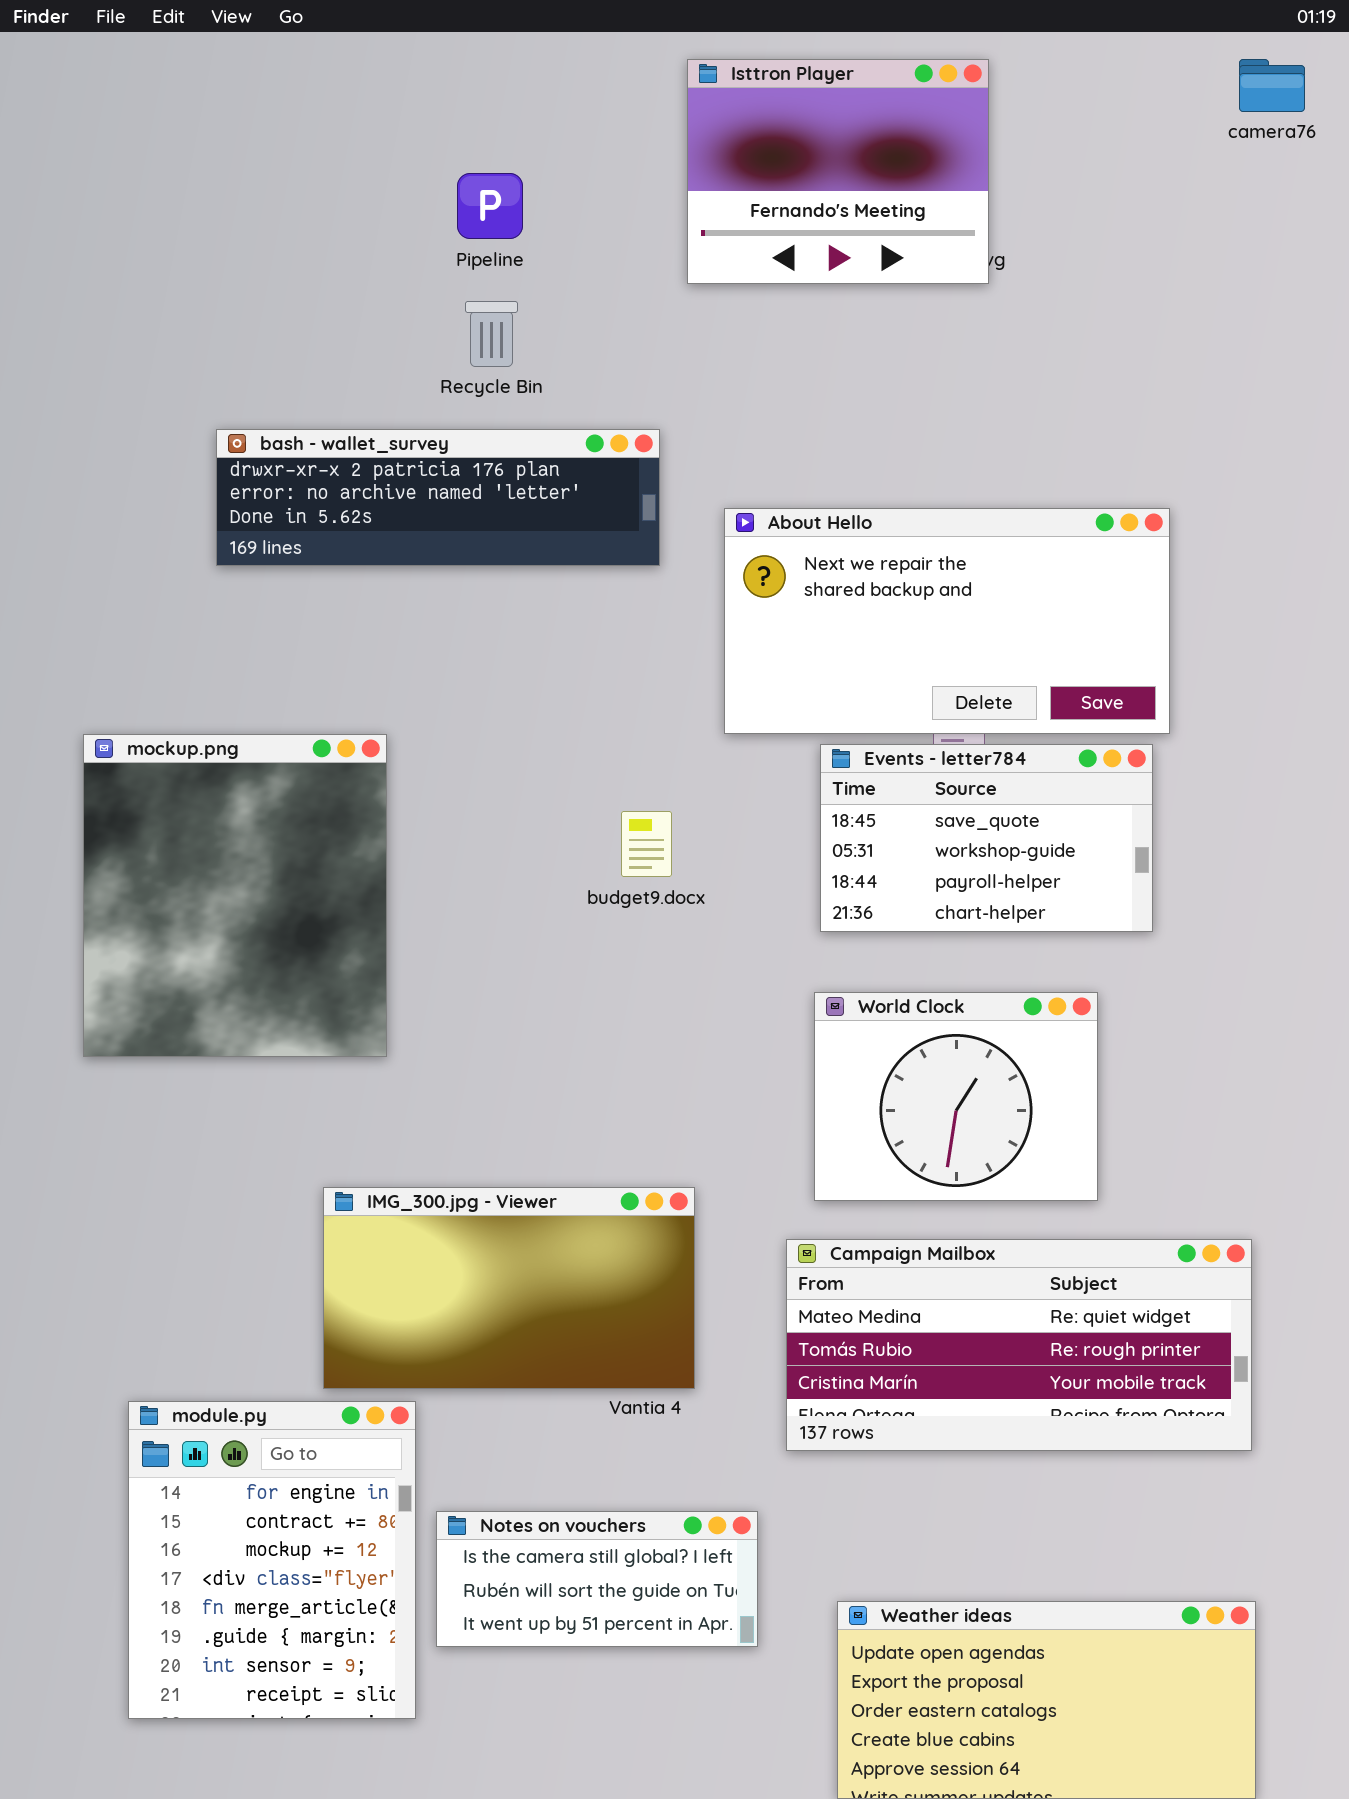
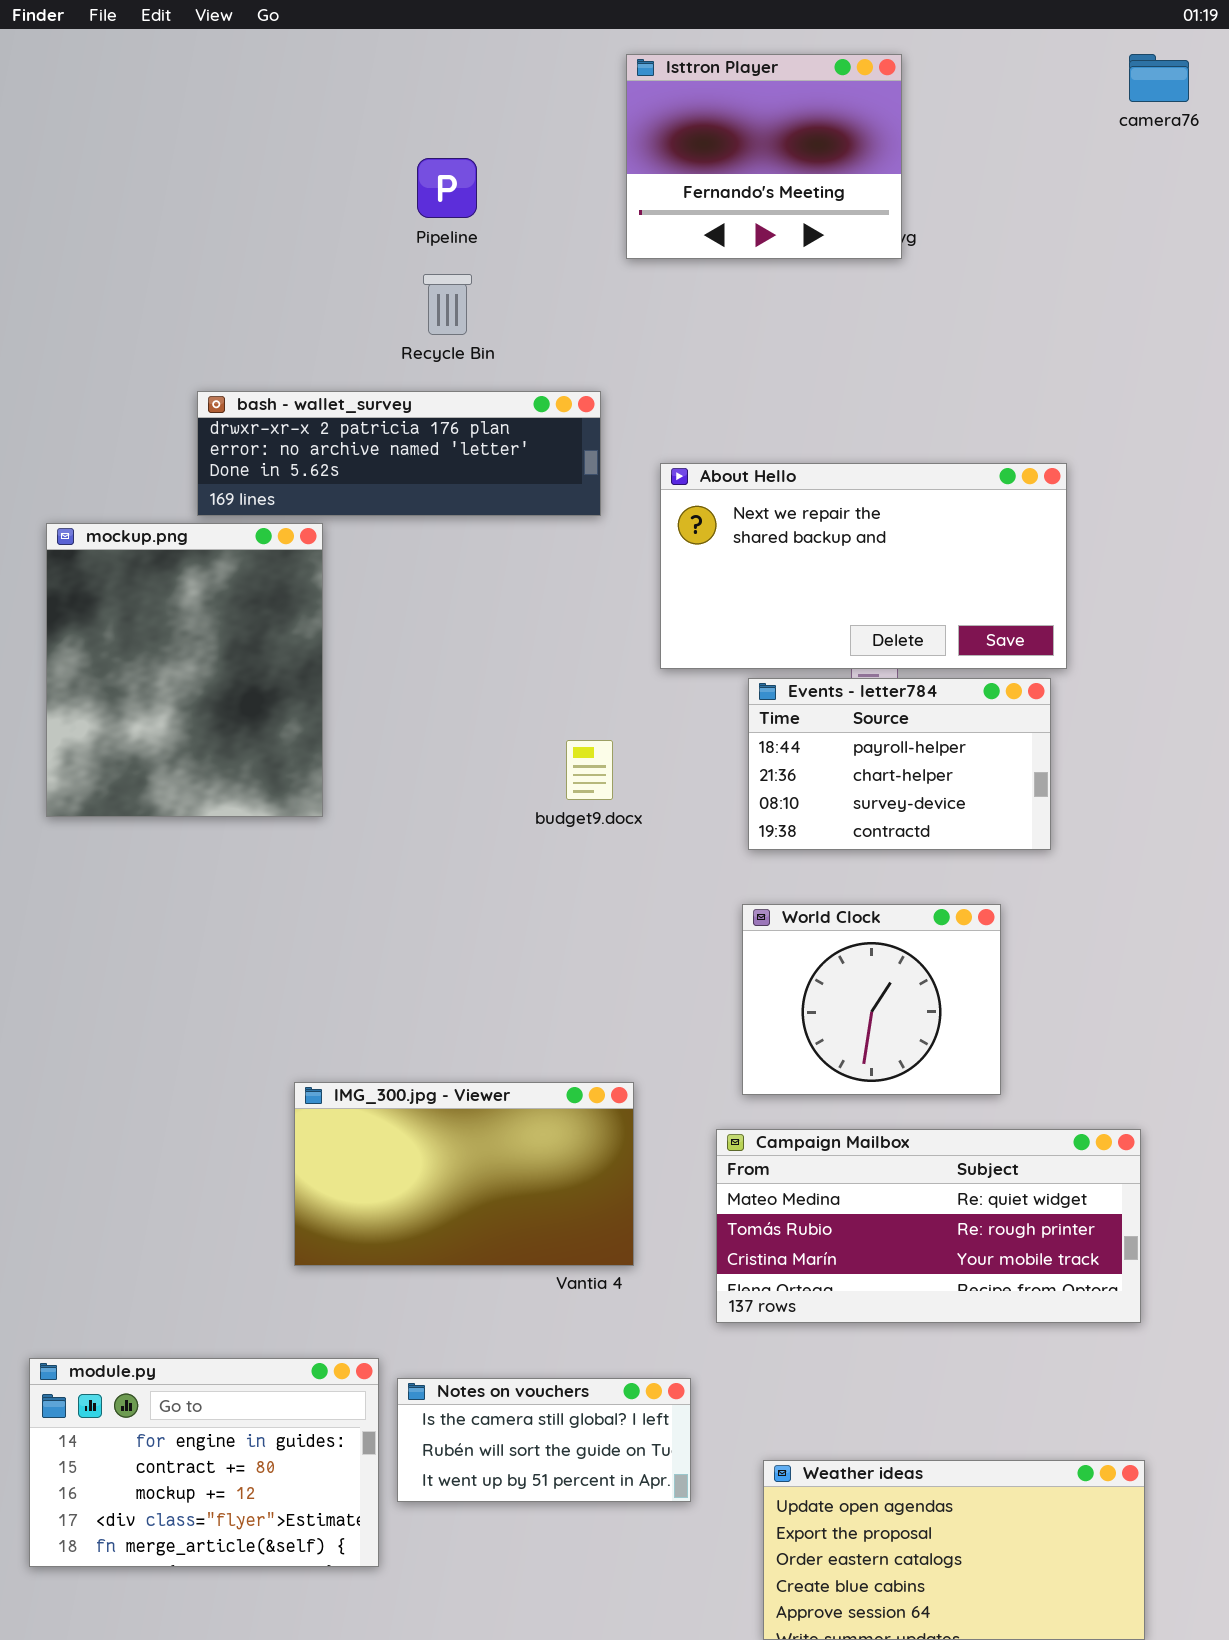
mockup.png: [83,734,387,1057] -> [46,523,323,817], moved
Events - letter784: [820,744,1153,932] -> [748,678,1051,850], scrolled down 2 rows
module.py: [128,1401,416,1719] -> [29,1358,379,1567], resized

